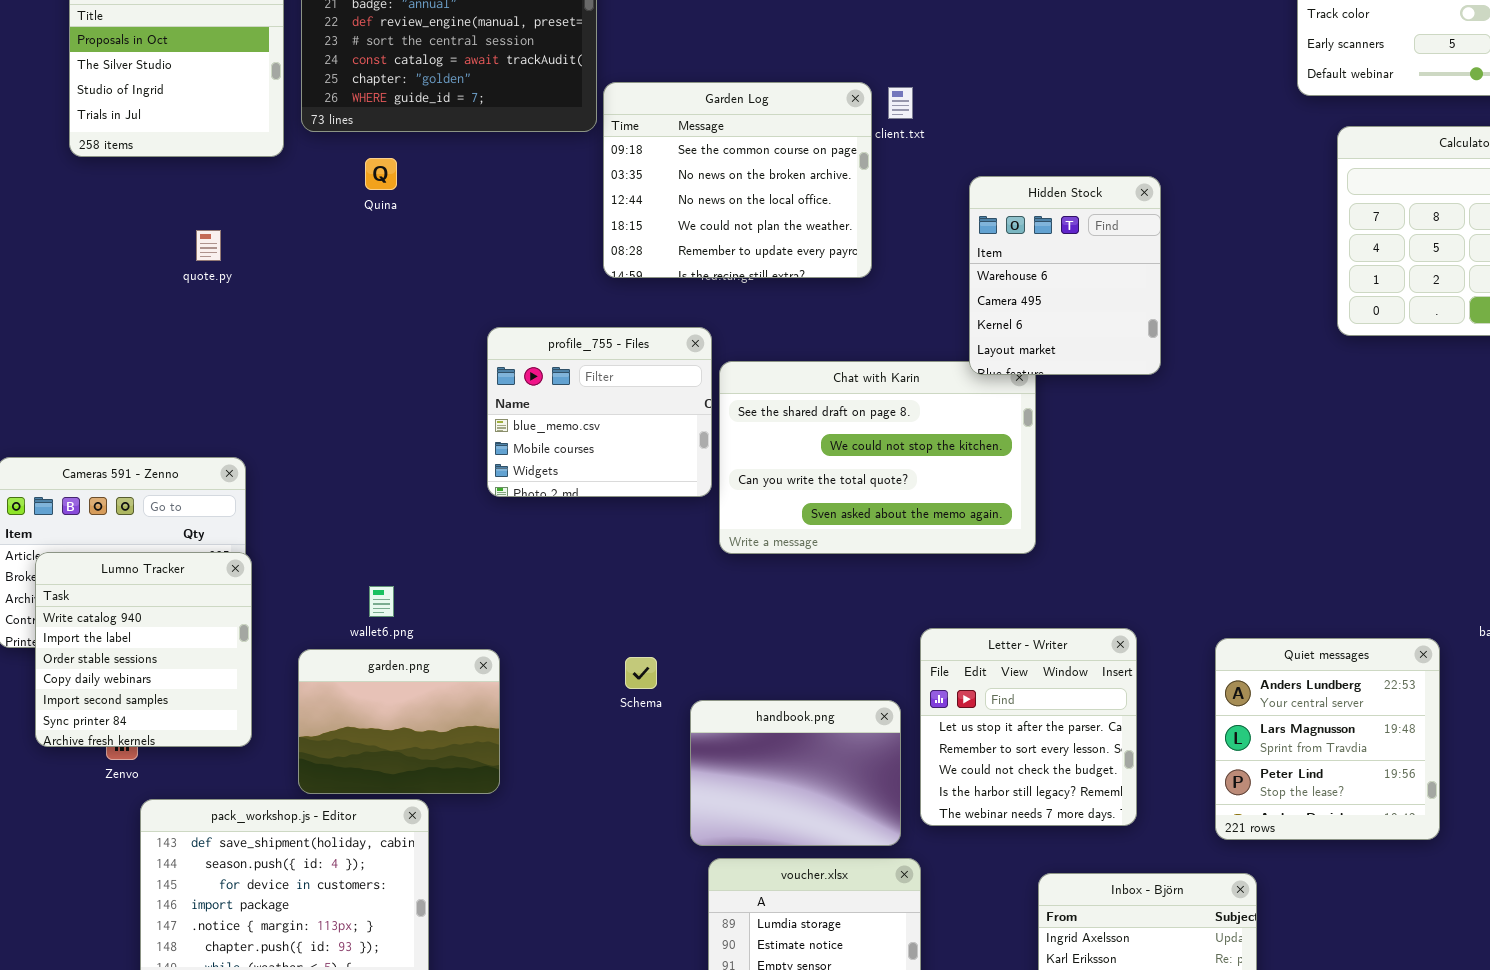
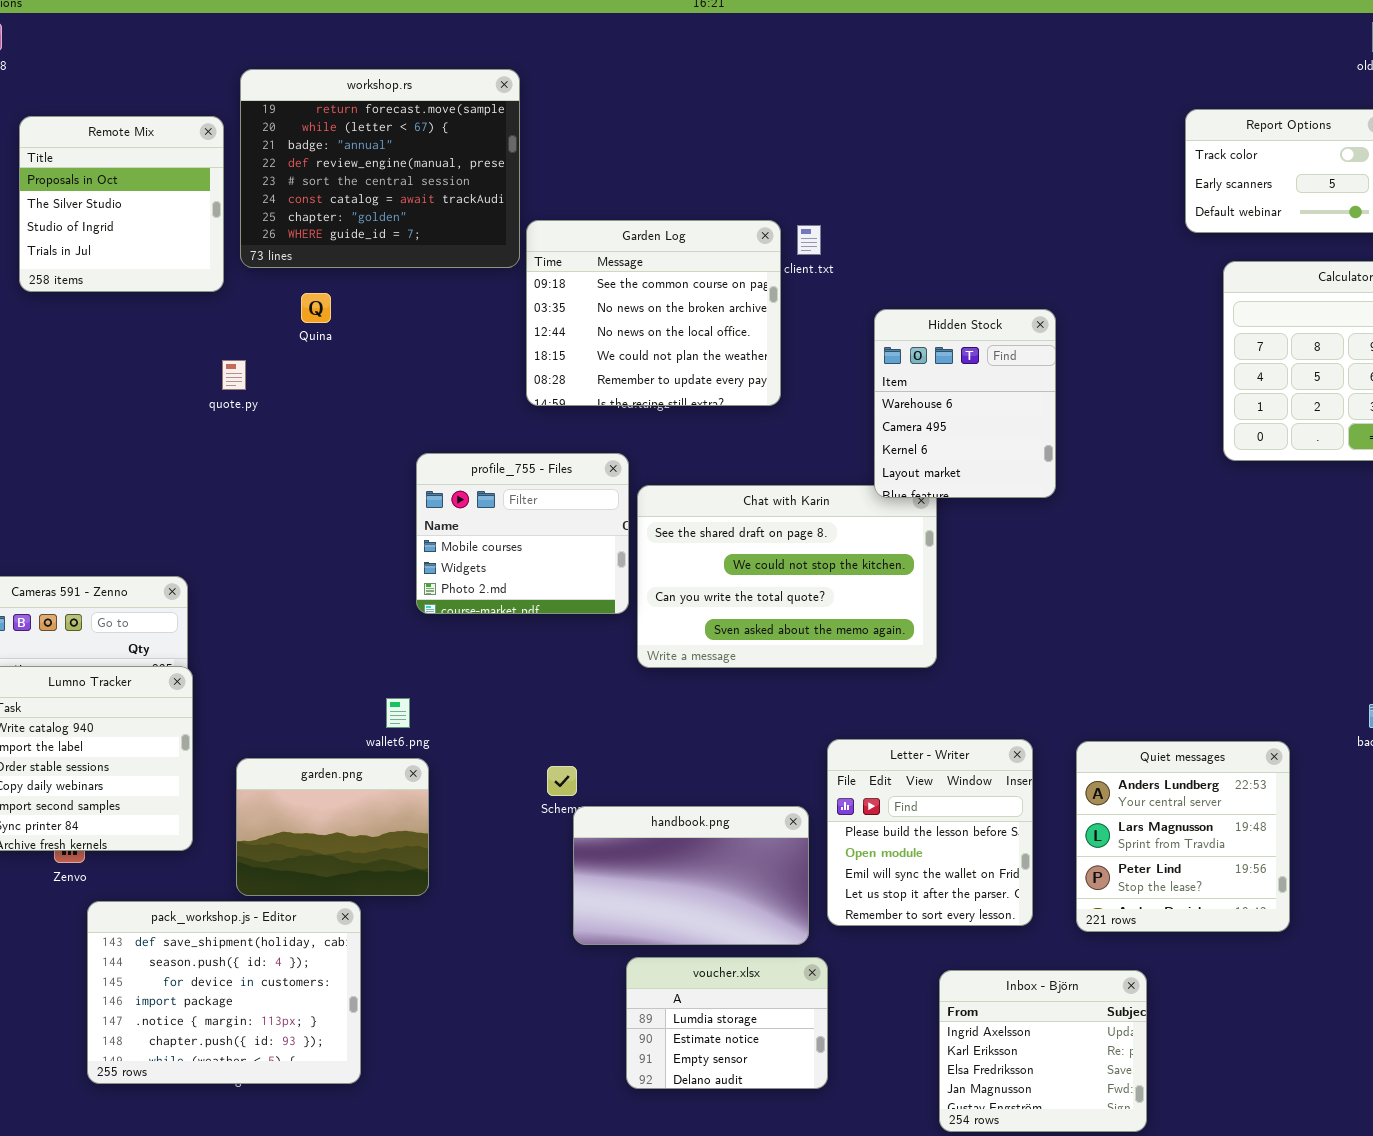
quote.py: [196,230,221,261] -> [222,360,246,390], moved
profile_755 - Files: [487,327,712,497] -> [416,453,629,614], scrolled down 1 row
wallet6.png: [369,586,394,617] -> [386,698,410,728], moved
Letter - Writer: [920,628,1137,826] -> [827,739,1033,926], scrolled up 3 rows
Quiet messages: [1215,638,1440,840] -> [1076,741,1290,932], moved
handbook.png: [690,700,901,846] -> [573,806,809,945], resized

